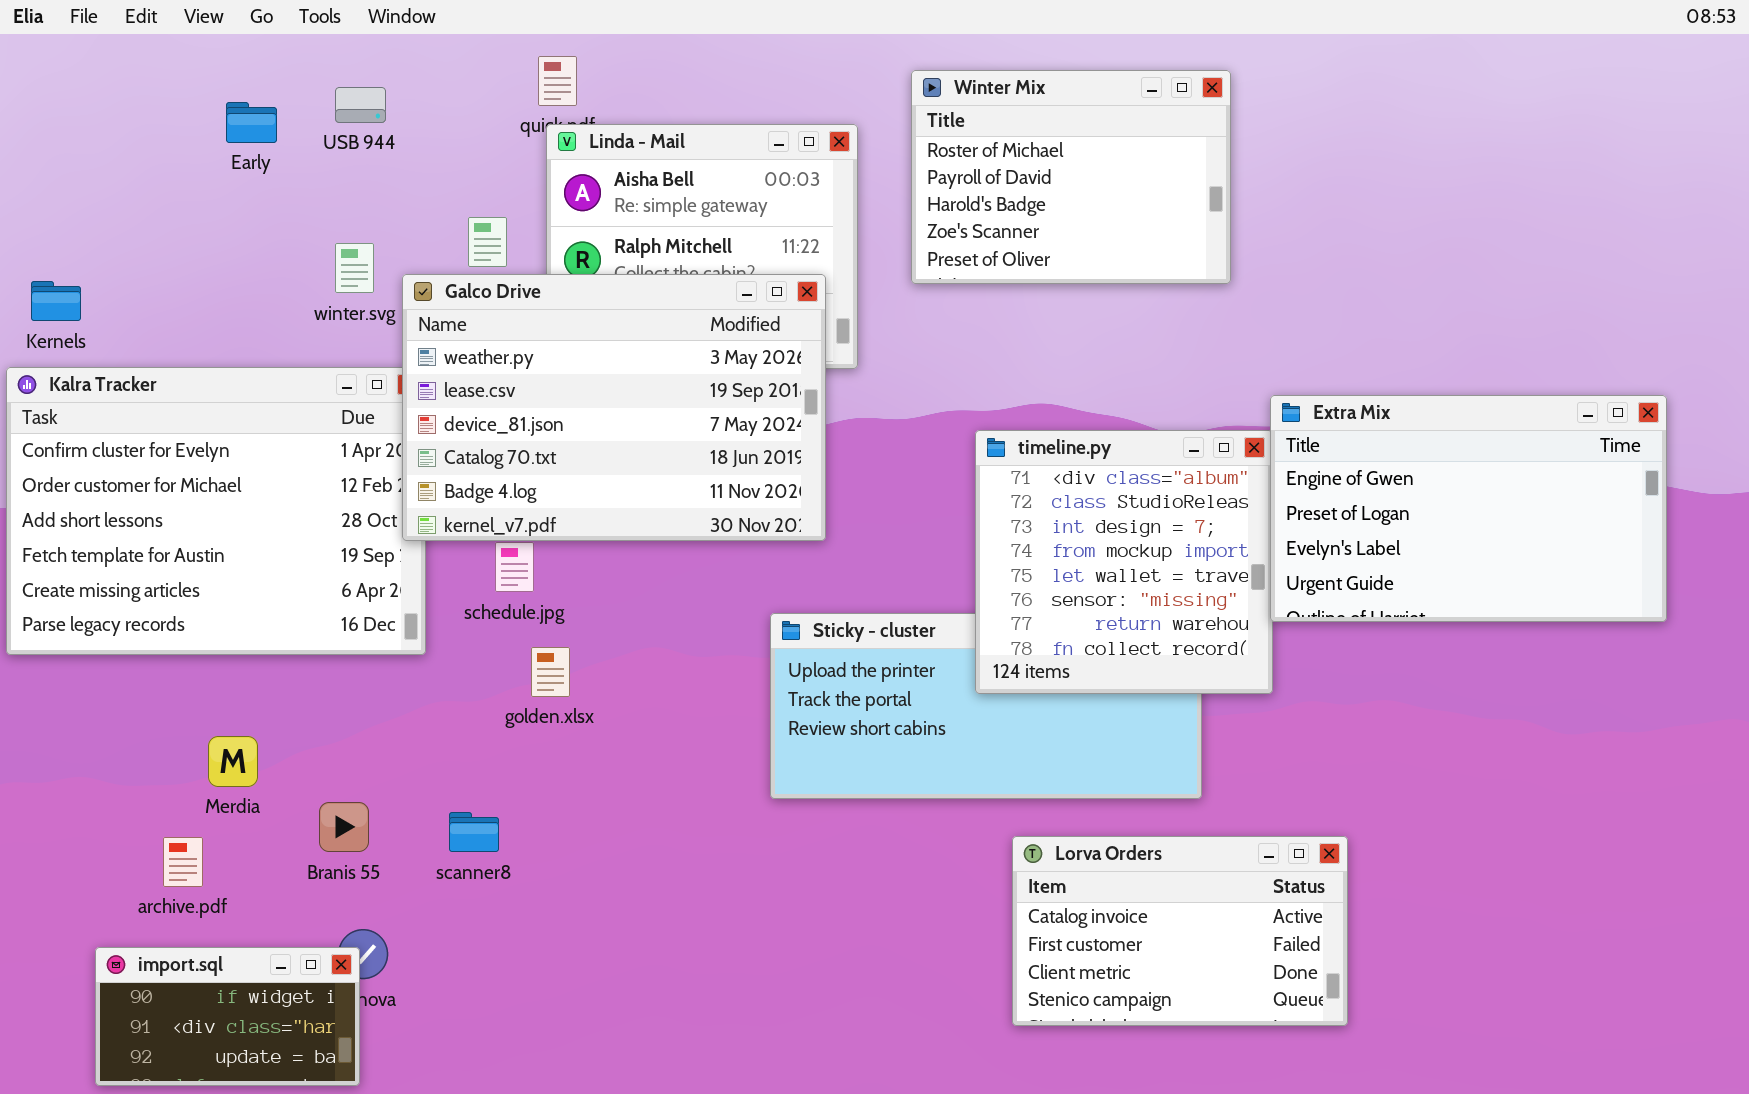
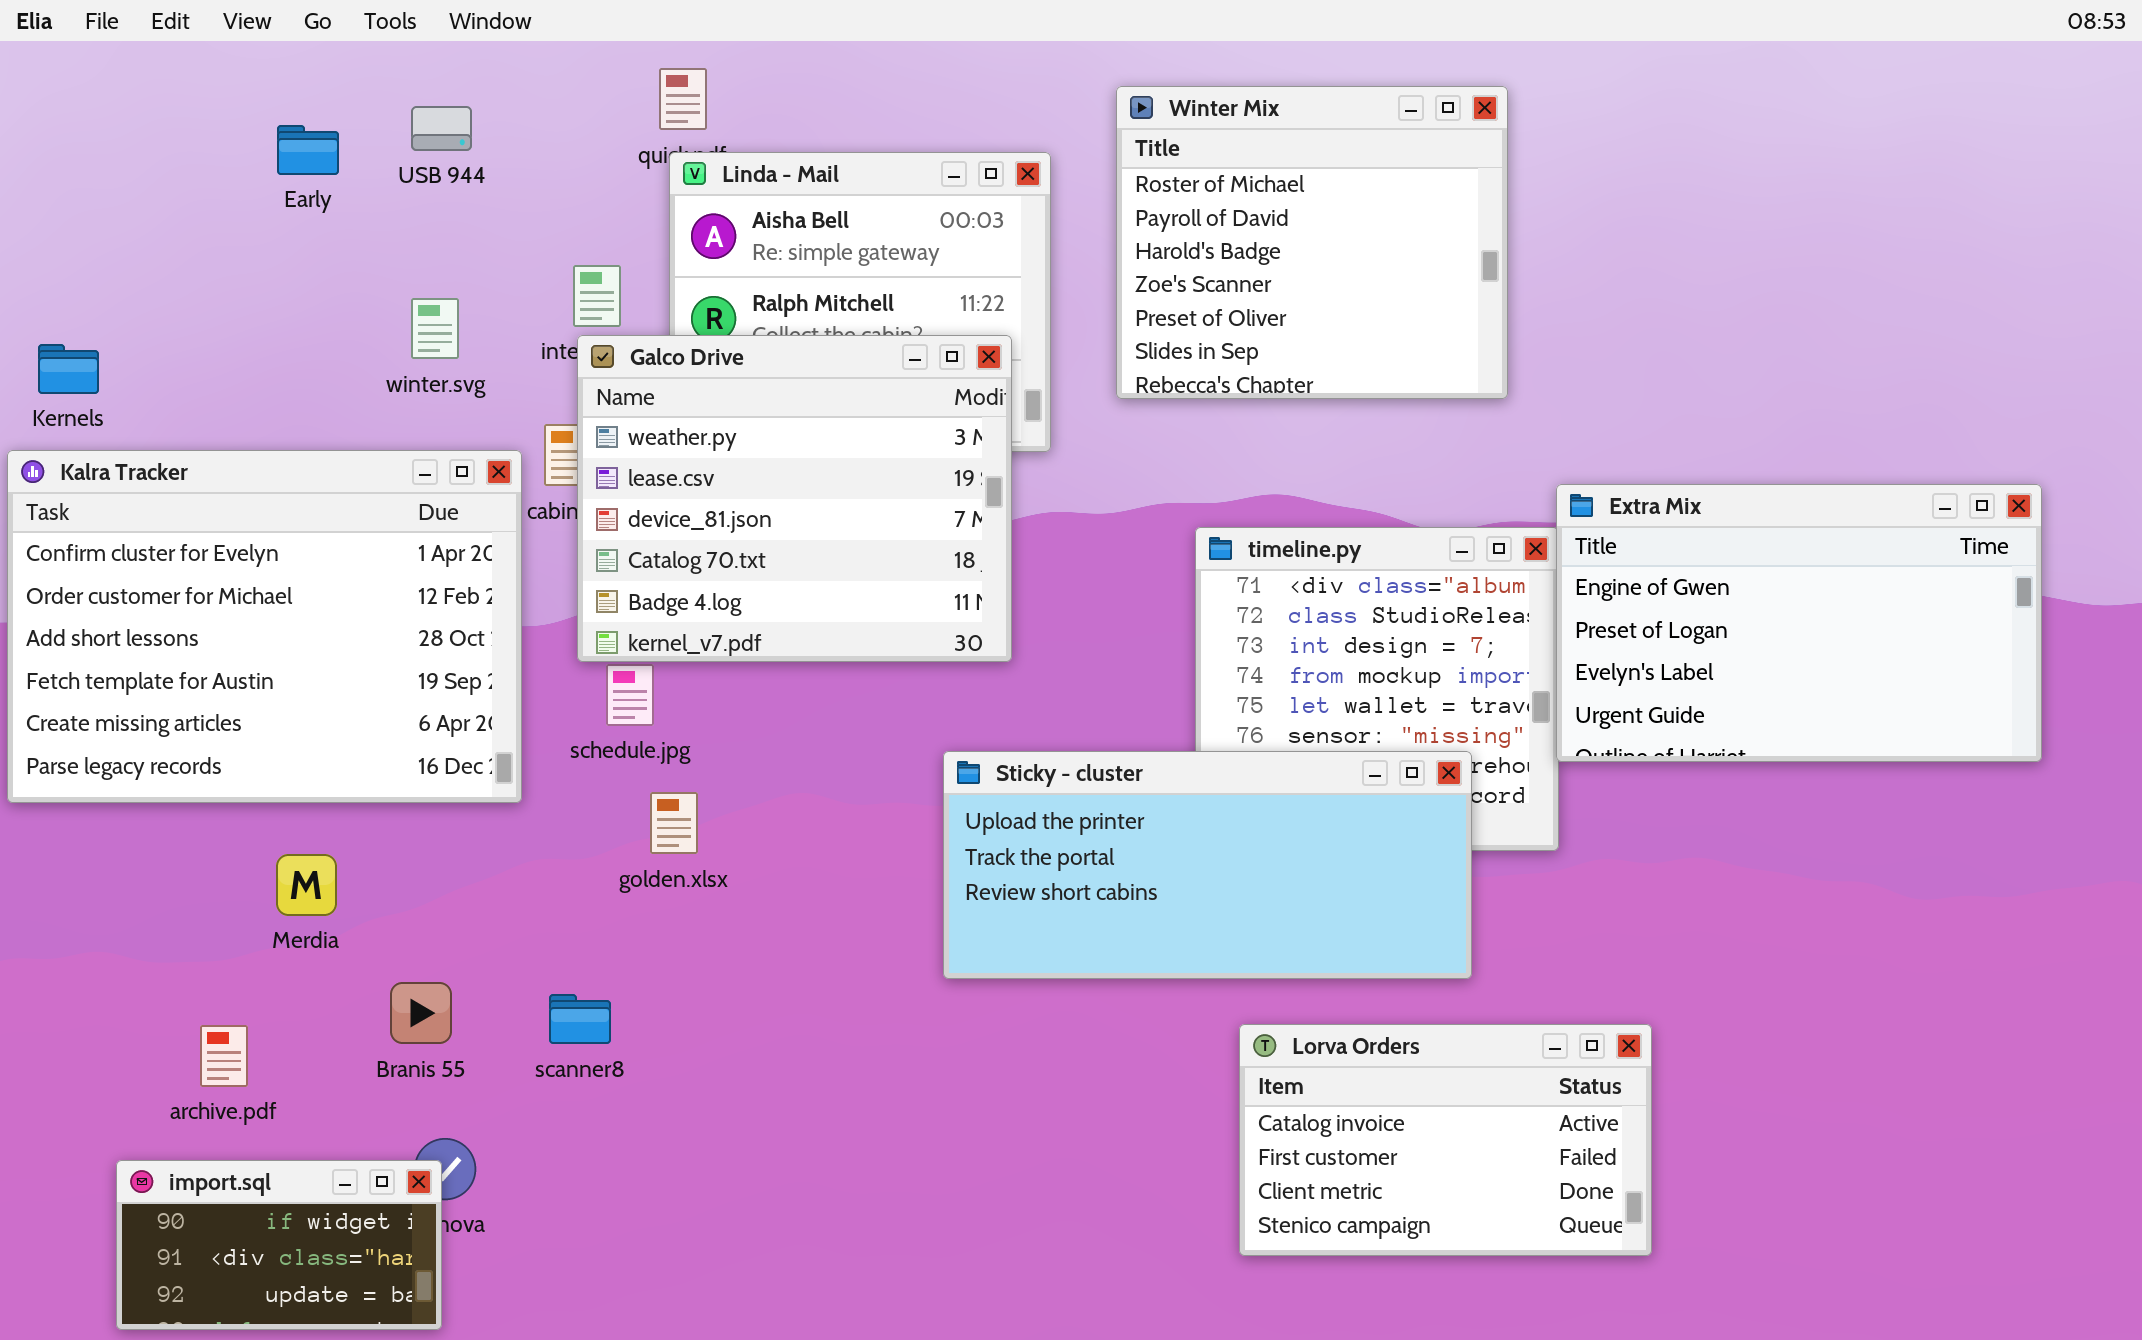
Winter Mix: [911,70,1231,284] -> [1116,86,1508,399], resized
Galco Drive: [402,274,826,541] -> [577,335,1012,662], resized
Sticky - cluster: [770,613,1202,799] -> [943,751,1472,979], raised
Merdia: [208,736,258,787] -> [276,854,337,916], moved

